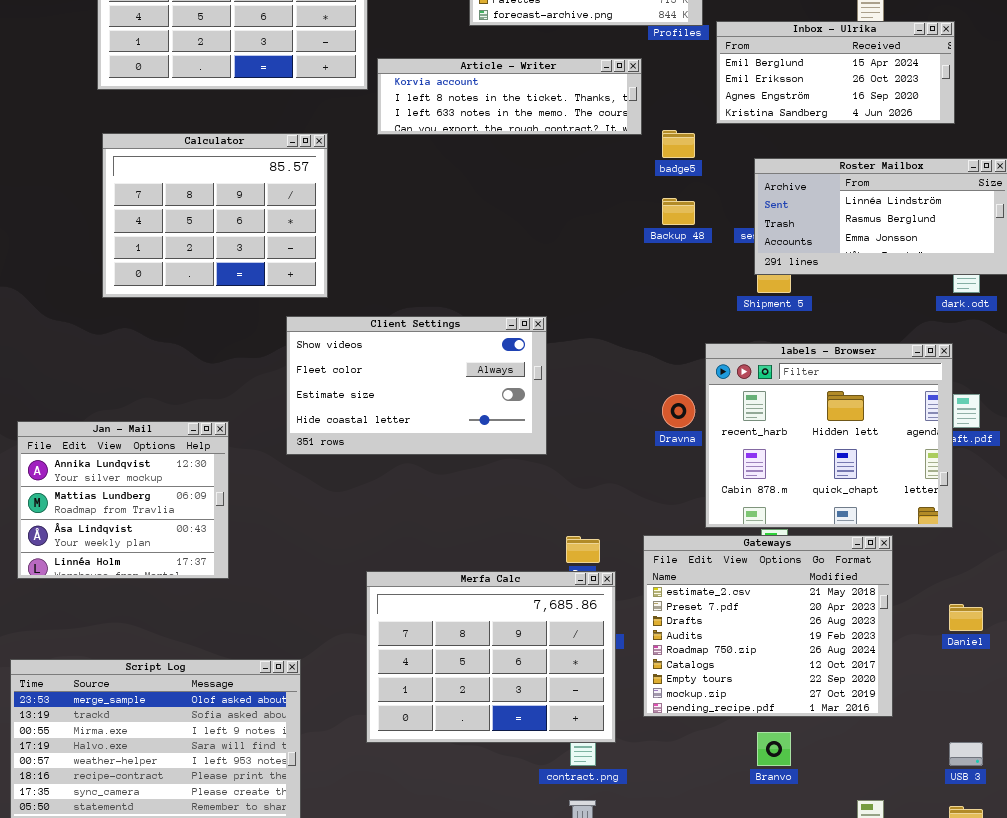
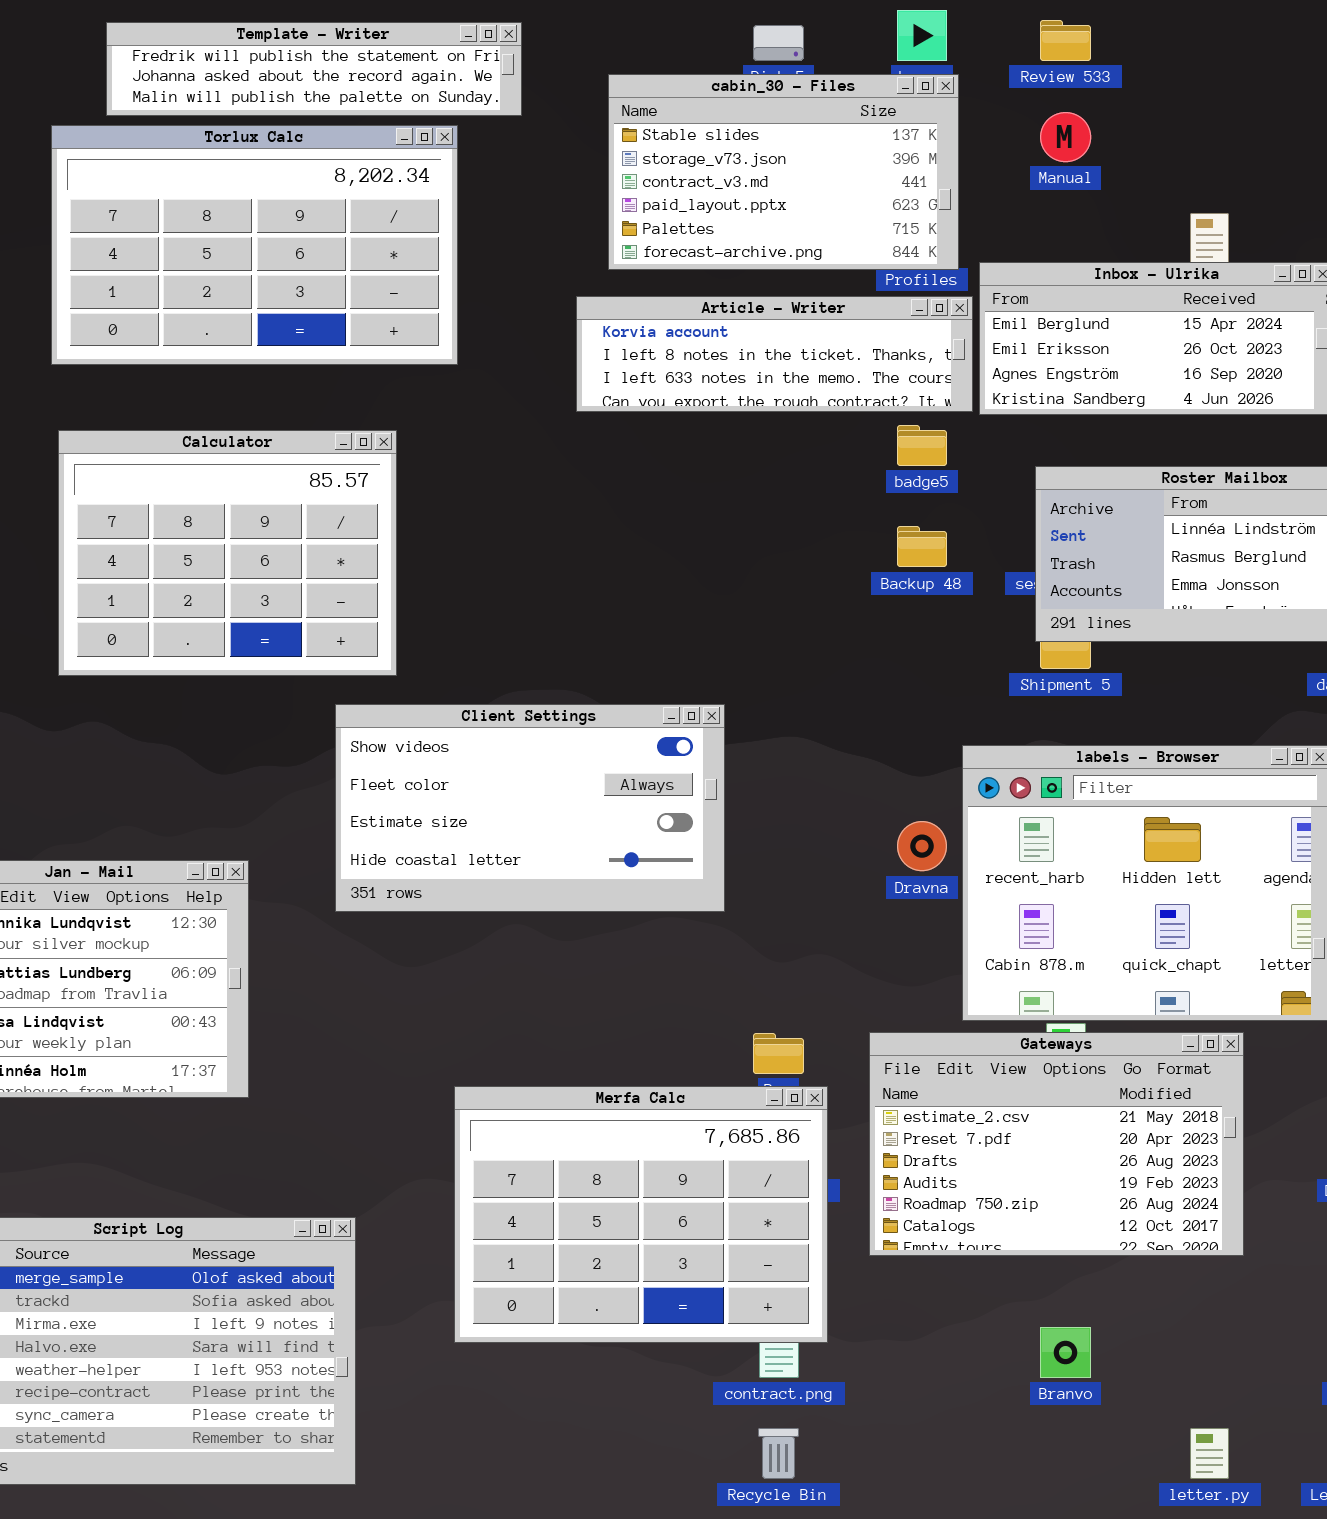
Article - Writer: [377,58,642,135] -> [576,296,973,412], moved
Gateways: [643,535,893,717] -> [869,1032,1244,1256], resized

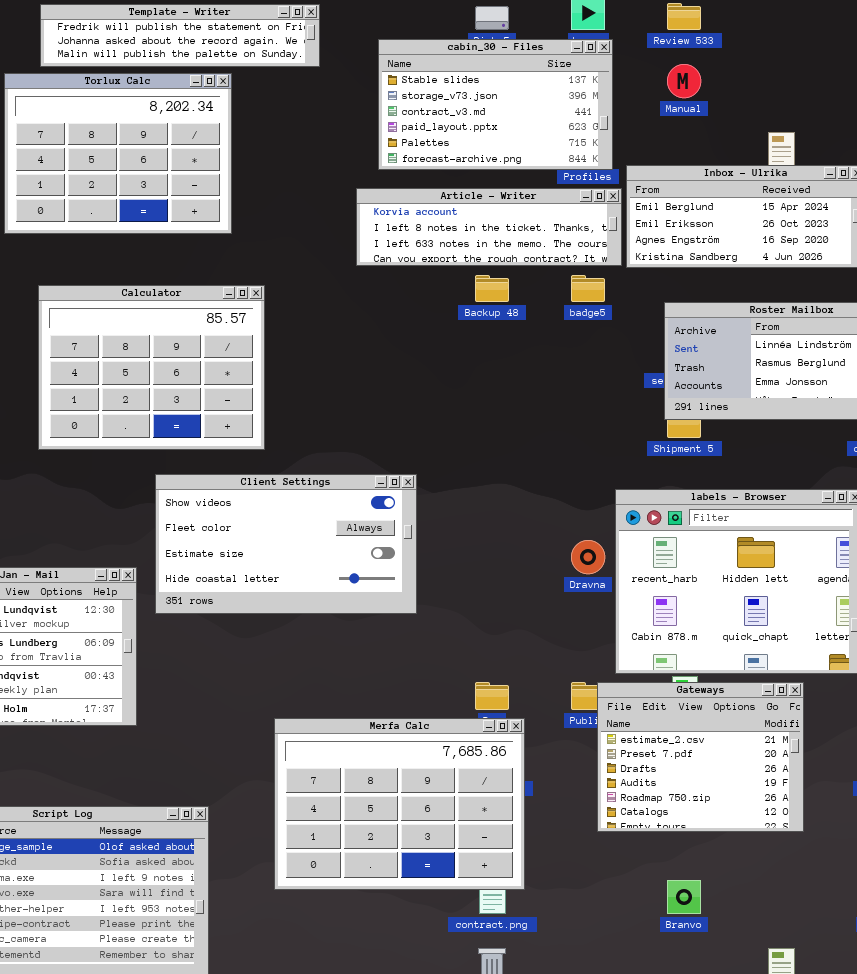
Torlux Calc: [51,125,458,365] -> [4,73,232,234], resized
Calculator: [58,430,397,676] -> [38,285,265,450], moved
Backup 48: [897,526,947,567] -> [475,275,509,302], moved
Client Settings: [335,704,725,912] -> [155,474,417,614], moved
Gateways: [869,1032,1244,1256] -> [597,682,804,832], resized

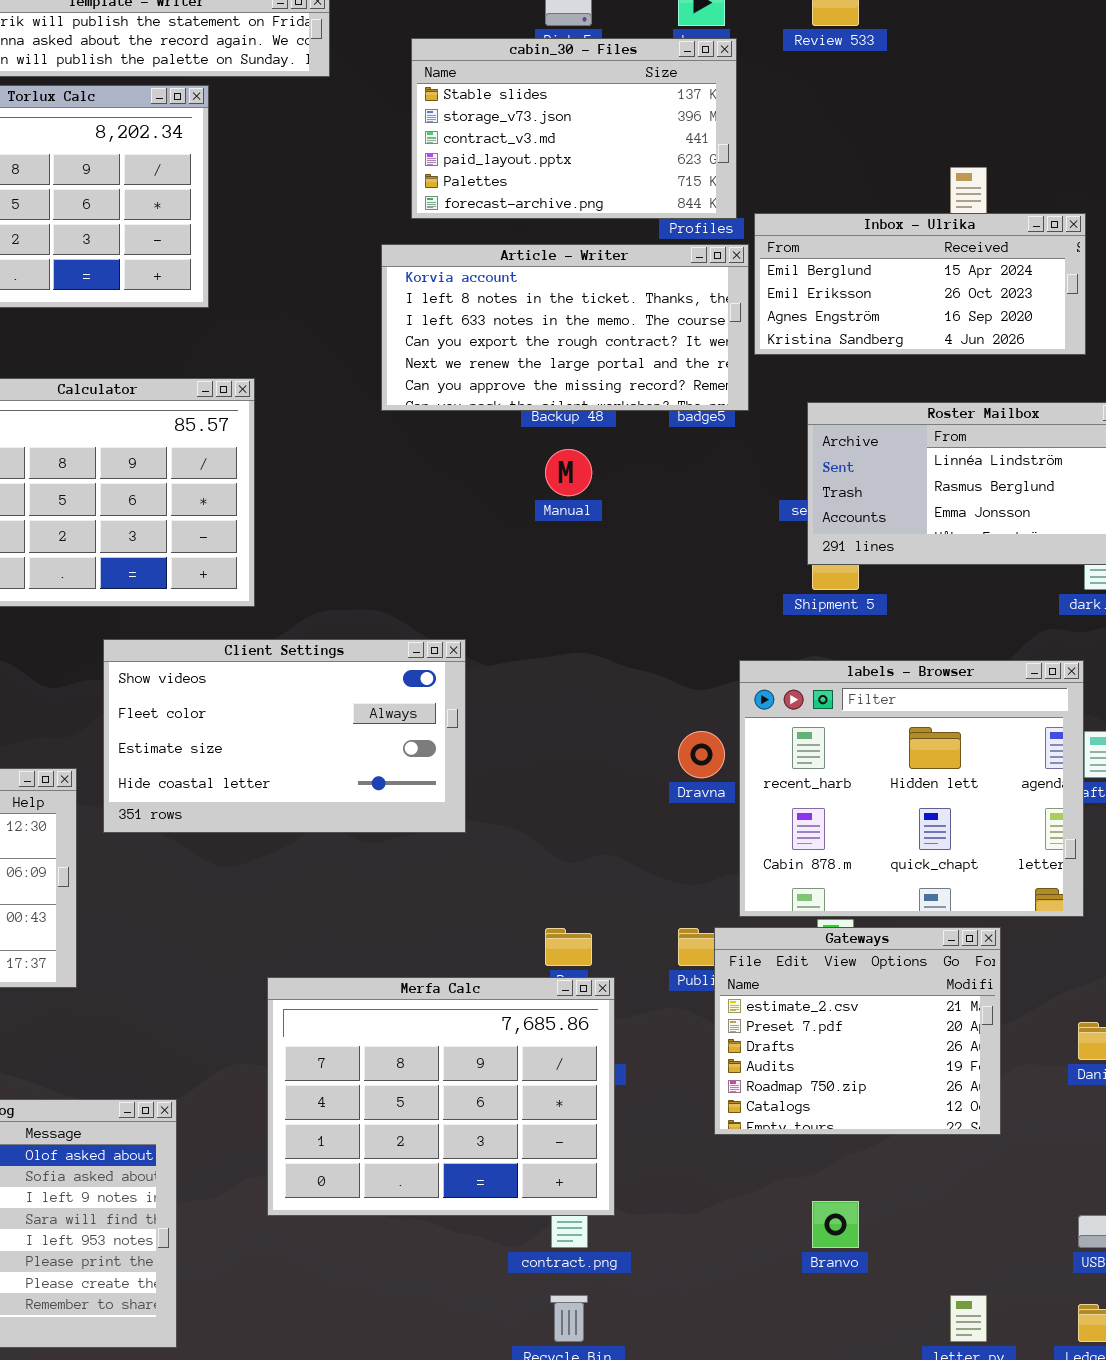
Manual: [667,64,701,98] -> [545,449,592,496], moved
Article - Writer: [356,188,622,266] -> [381,244,749,411], resized

